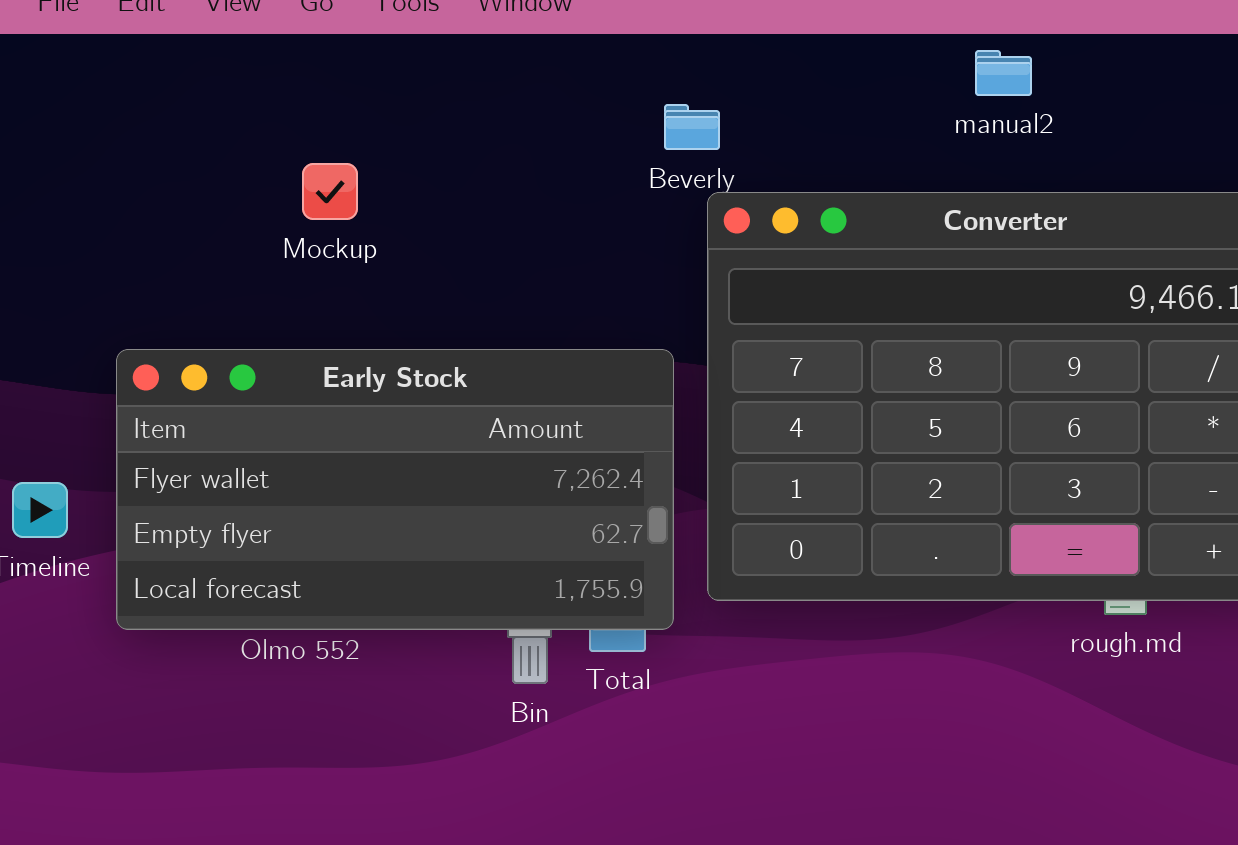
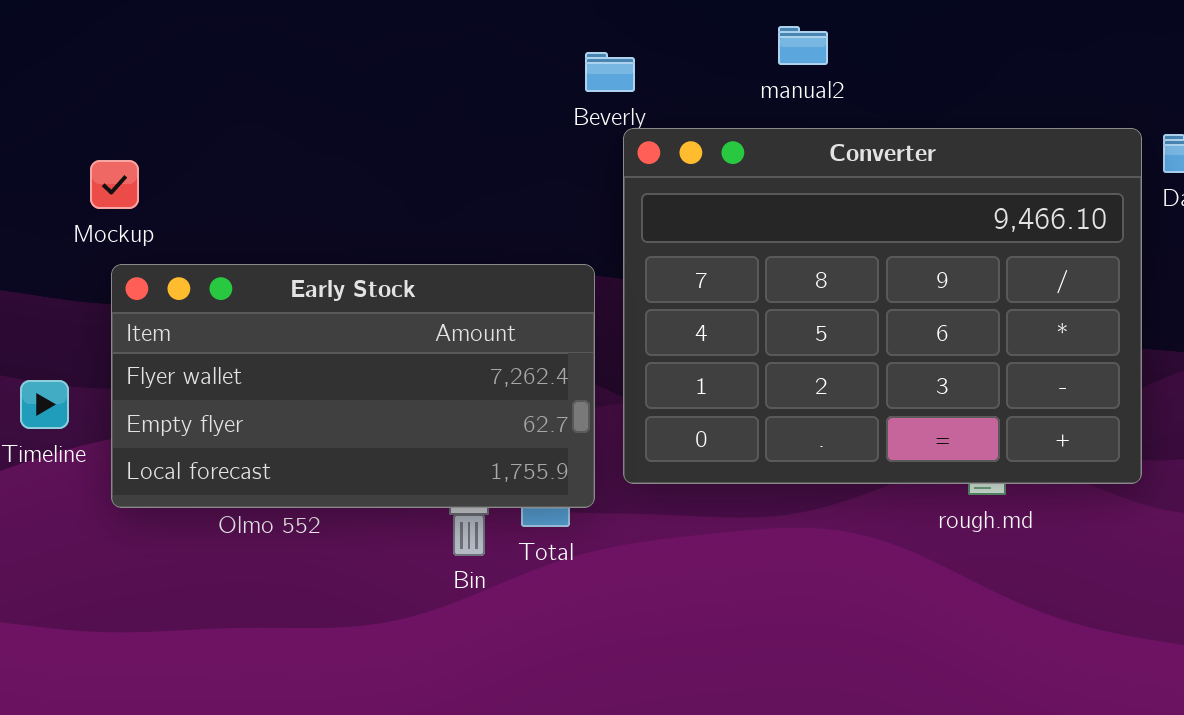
manual2: [975,50,1032,96] -> [778,26,828,65], moved
Mockup: [302,163,358,220] -> [90,160,139,209], moved

